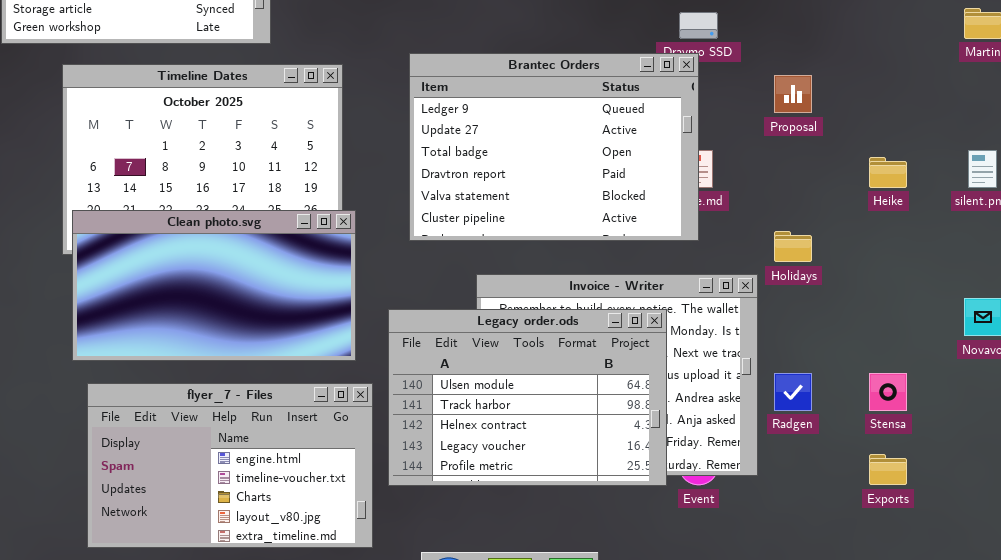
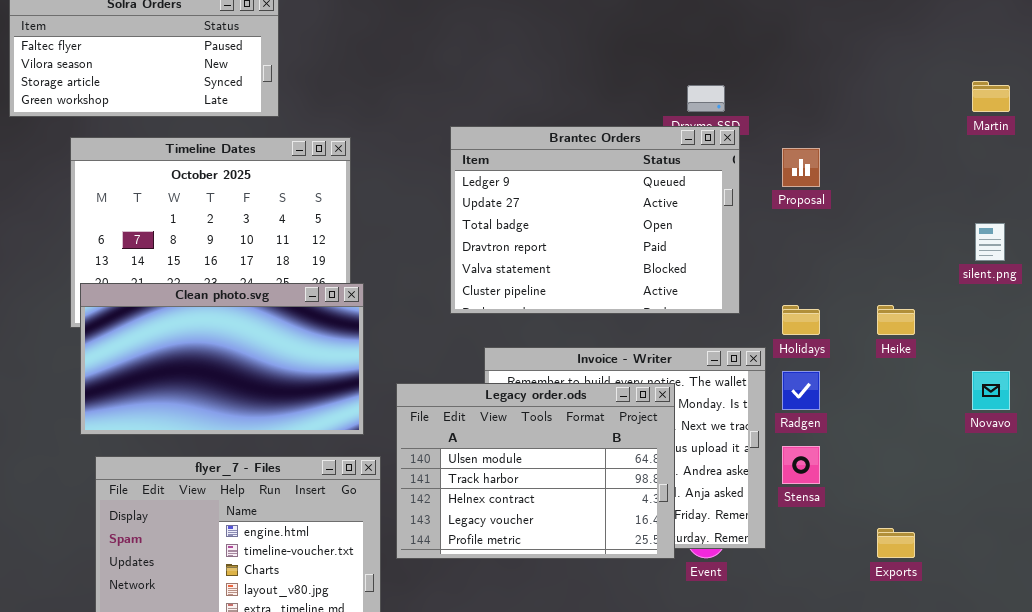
Brantec Orders: [409,53,699,241] -> [450,126,740,314], moved
Heike: [869,157,907,188] -> [877,305,915,335], moved
Radgen: [774,373,812,411] -> [782,371,820,410], moved
Stensa: [869,373,907,411] -> [782,446,820,484], moved

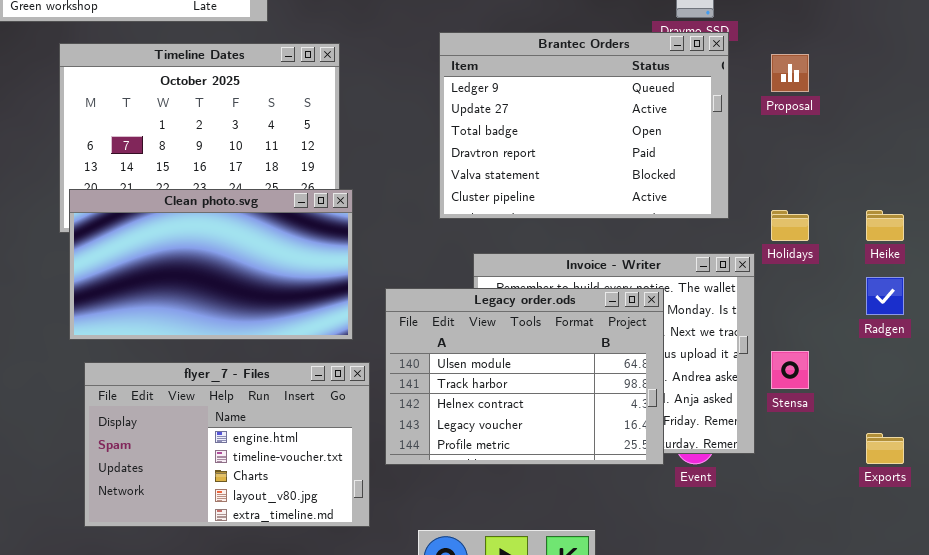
Radgen: [782,371,820,410] -> [866,277,904,315], moved

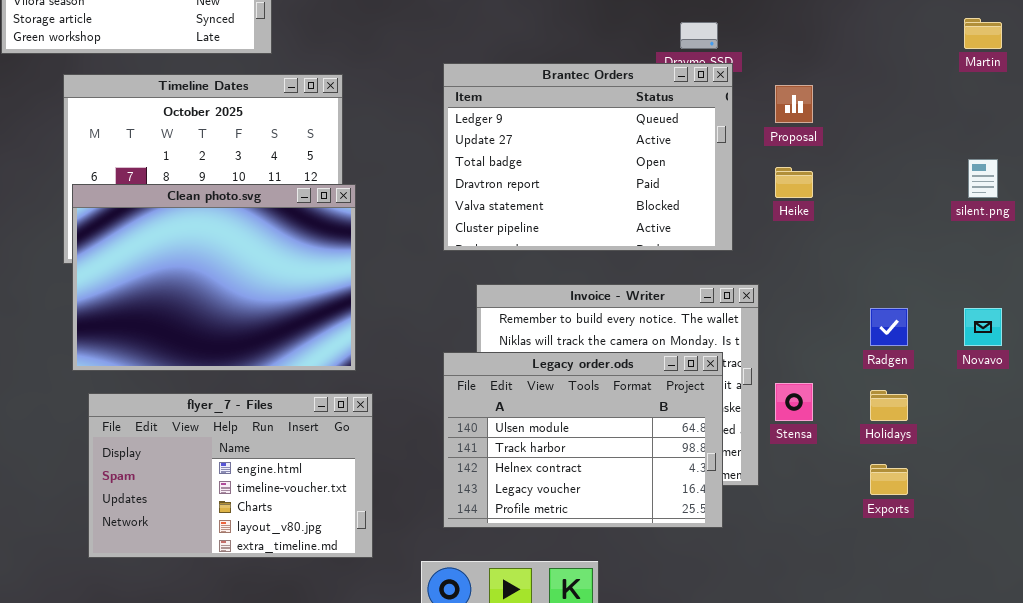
Clean photo.svg: [69,189,353,340] -> [72,184,356,371], resized
Holidays: [771,210,809,241] -> [870,390,908,421], moved
Heike: [866,210,904,241] -> [775,167,813,198], moved
Legacy order.ods: [385,288,664,465] -> [443,352,723,528], moved

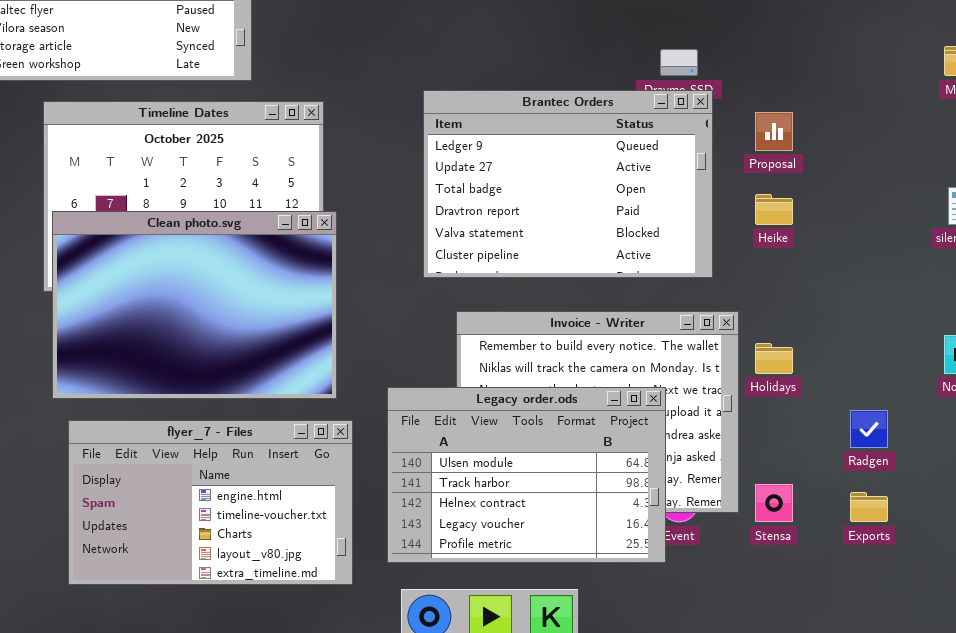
Radgen: [870,308,908,346] -> [850,410,888,448], moved
Legacy order.ods: [443,352,723,528] -> [387,387,666,563], moved
Stensa: [775,383,813,421] -> [755,484,793,522], moved
Holidays: [870,390,908,421] -> [755,343,793,374], moved

